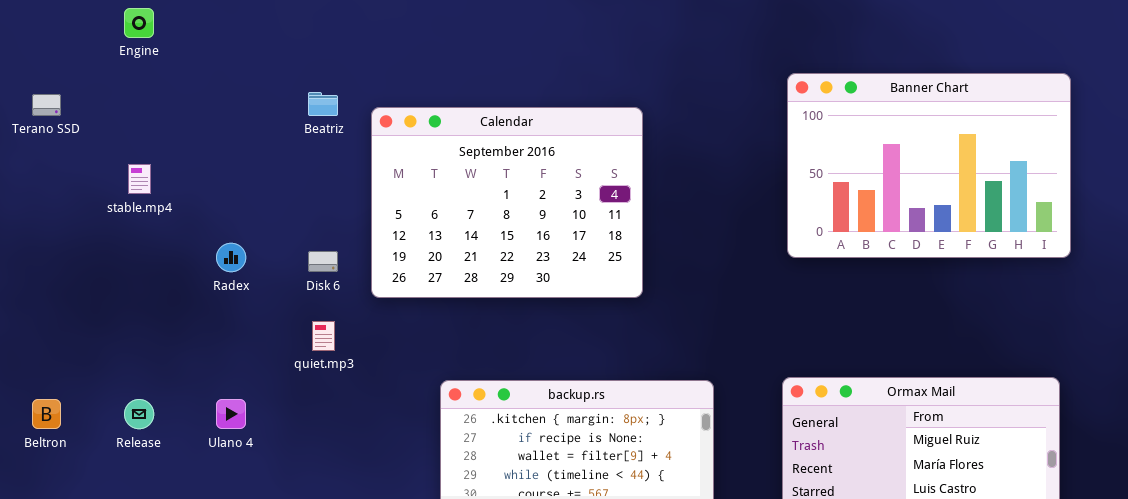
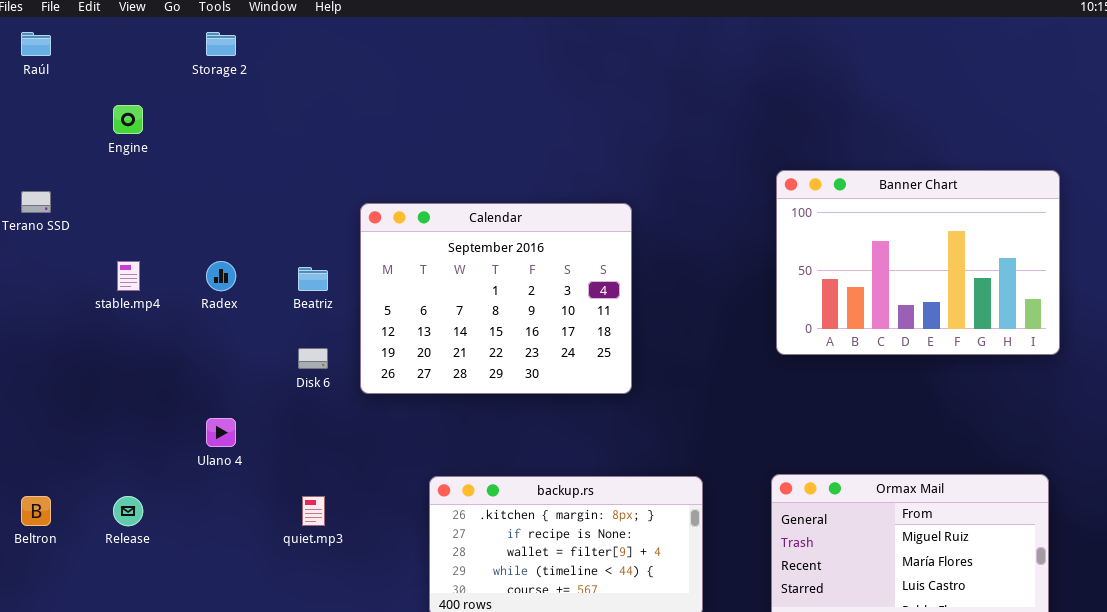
Beatriz: [308,92,338,116] -> [298,267,328,291], moved
Radex: [216,243,246,272] -> [206,261,236,291], moved
quiet.mp3: [312,321,335,351] -> [302,496,325,526], moved
Ulano 4: [216,399,246,429] -> [206,418,236,447], moved

